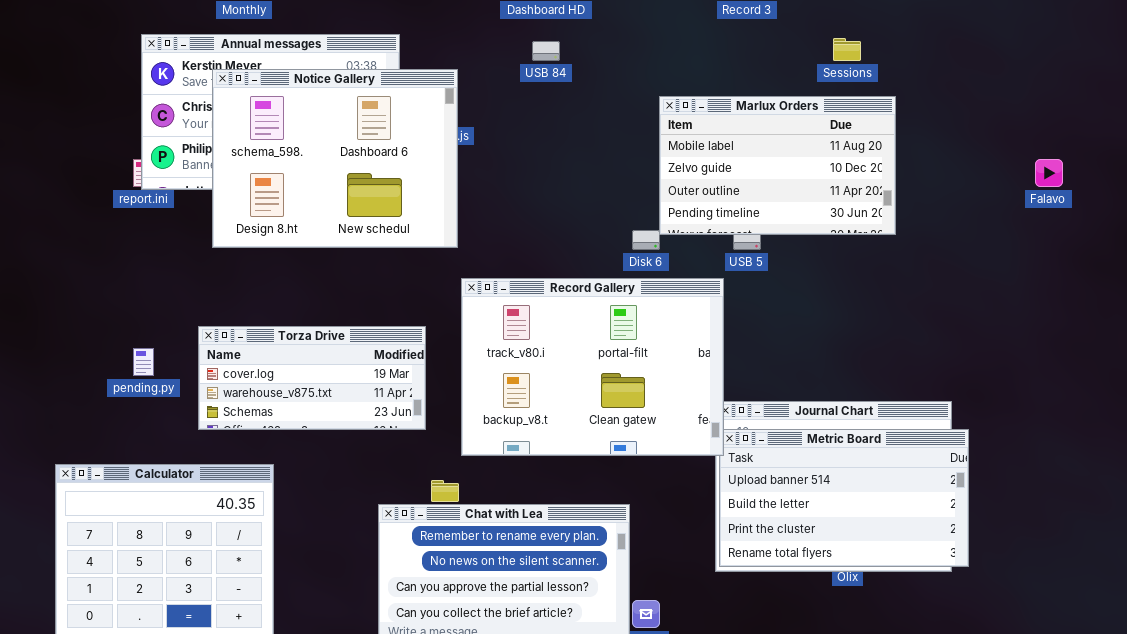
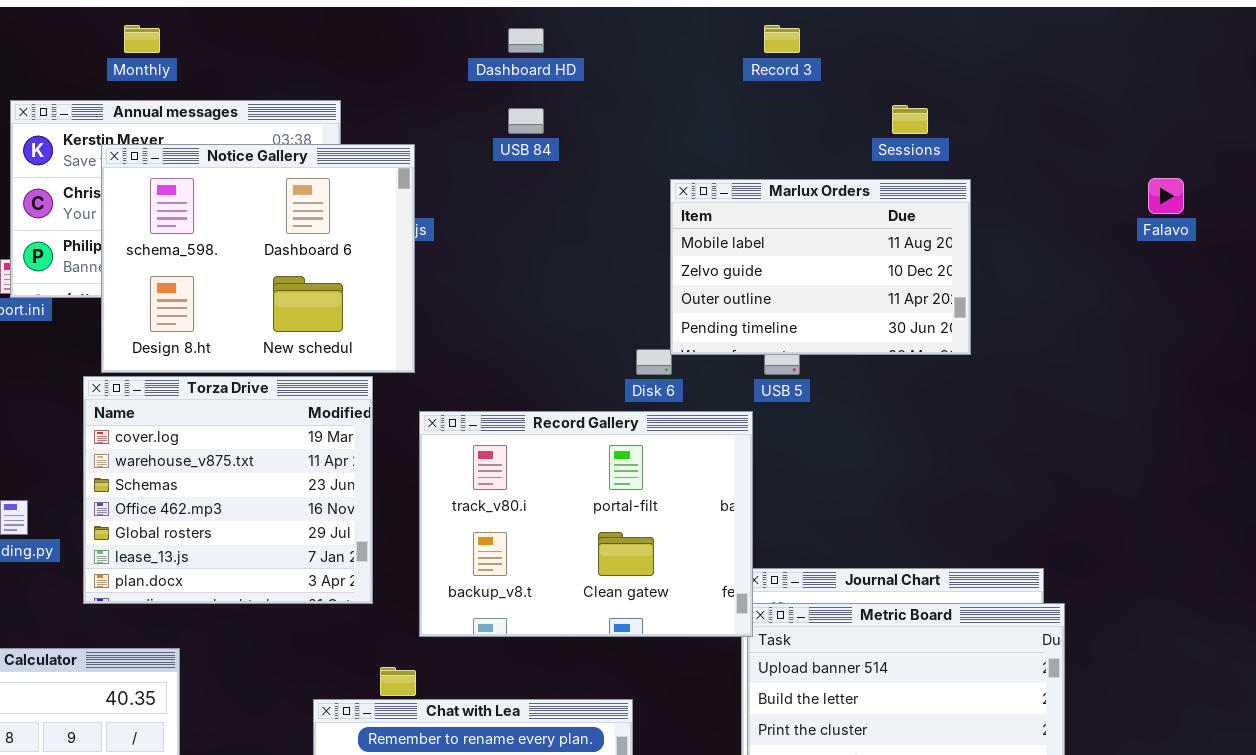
Falavo: [1035,159,1063,187] -> [1148,178,1184,214], moved
Torza Drive: [198,326,426,430] -> [83,376,373,604], resized

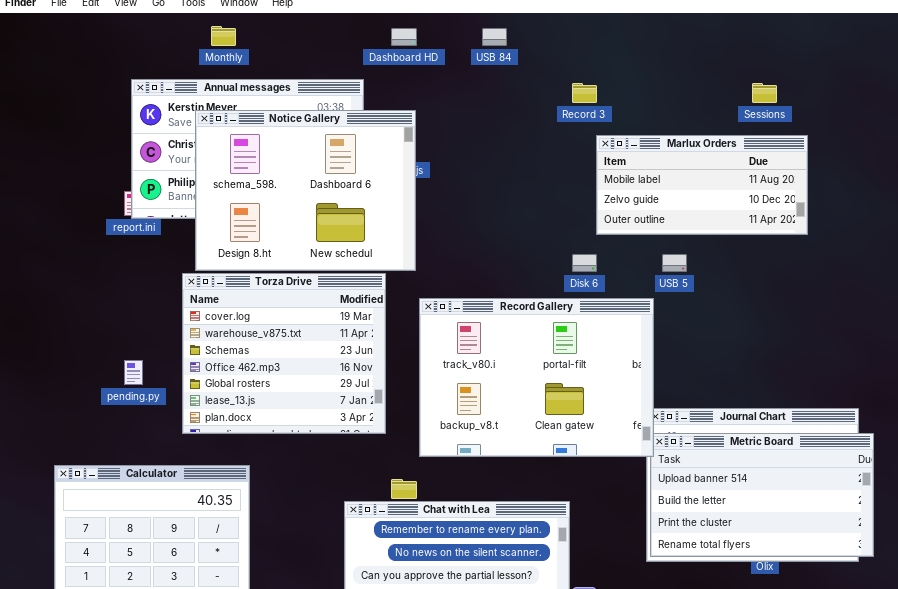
Record 3: [764,25,800,53] -> [572,83,597,103], moved
Dashboard HD: [508,28,544,53] -> [391,28,417,46], moved
USB 84: [508,108,544,134] -> [482,28,507,46], moved
Marlux Orders: [670,179,971,355] -> [596,135,808,235], resized

